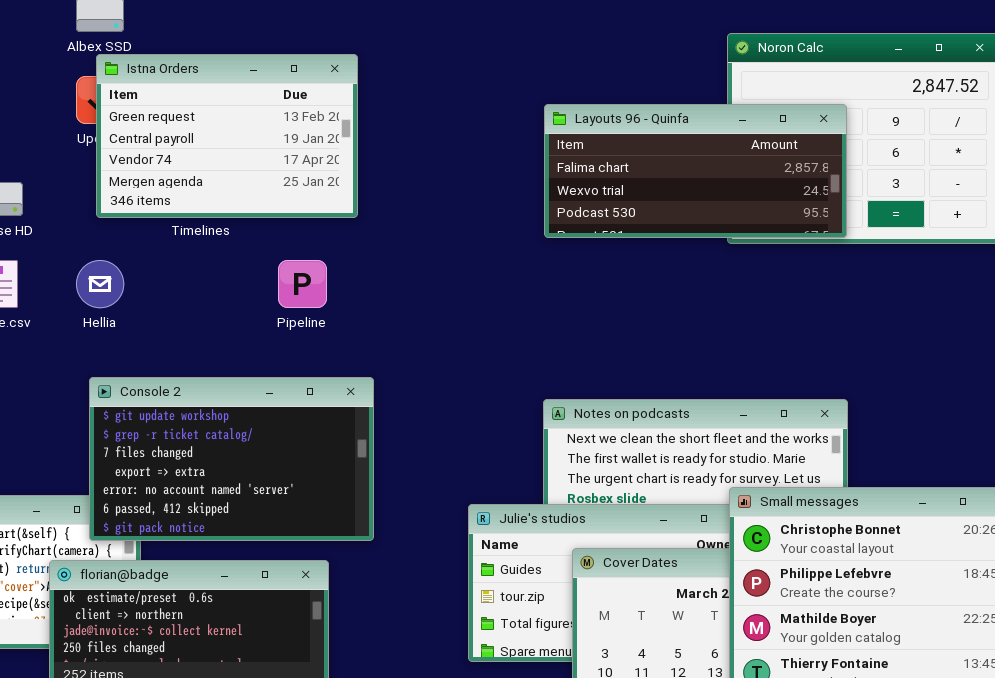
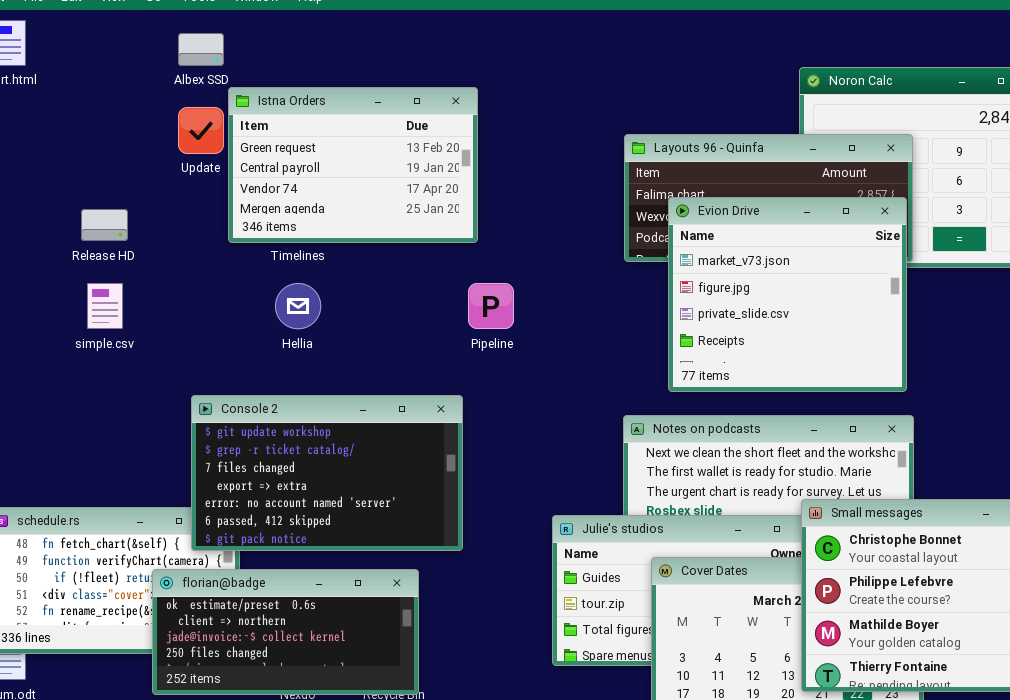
Istna Orders: [96,54,358,218] -> [228,87,478,243], moved
Evion Drive: none -> [668,197,907,392], opened
Hellia: [76,260,124,308] -> [275,283,321,329], moved
Pipeline: [278,260,327,308] -> [468,283,514,329], moved

